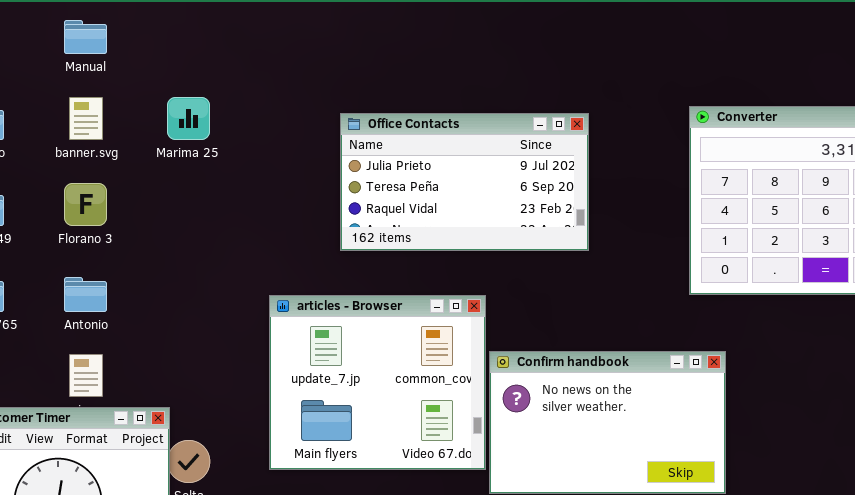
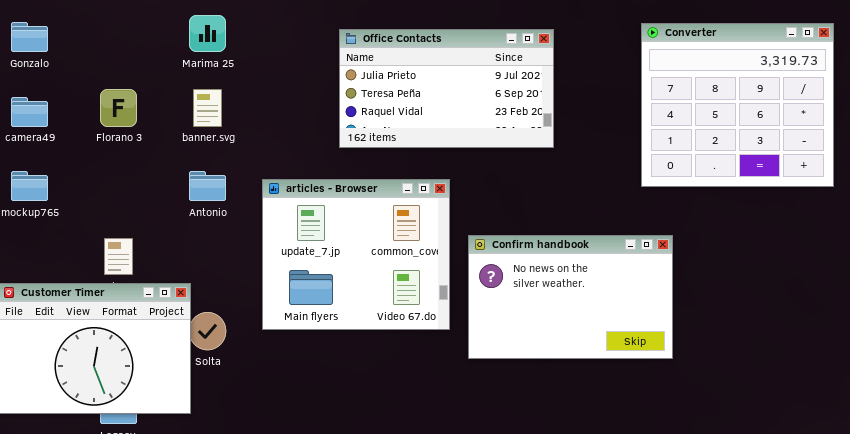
banner.svg: [69,97,103,140] -> [193,89,222,127], moved
Antonio: [64,277,107,312] -> [189,171,226,201], moved
articles - Browser: [269,295,486,470] -> [262,179,450,330], moved

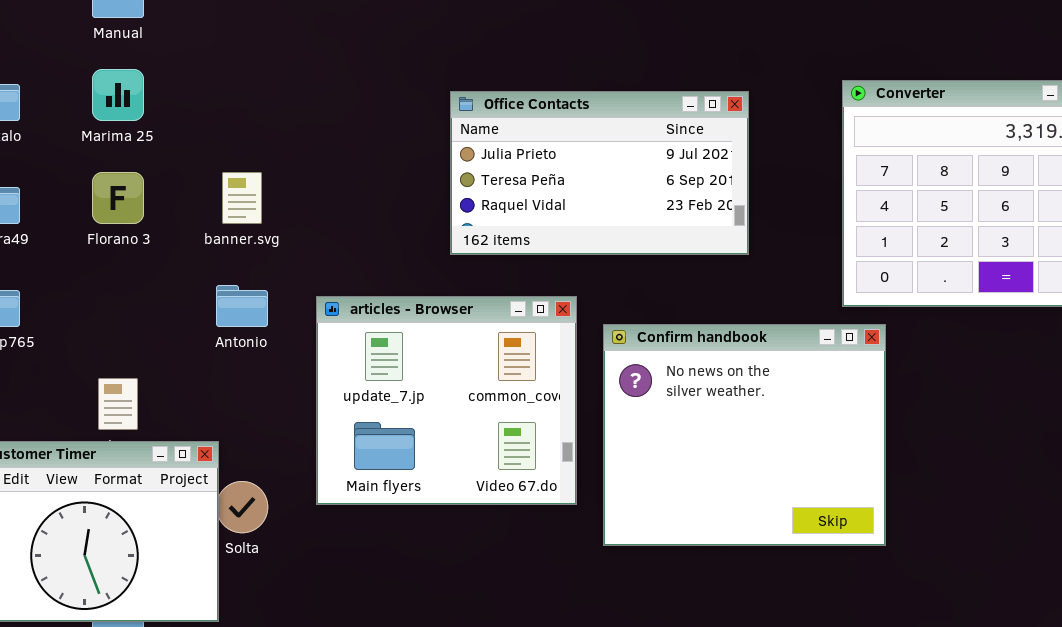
Marima 25: [189,15,226,52] -> [92,69,144,121], moved
Office Contacts: [339,29,554,148] -> [450,91,749,255], moved
Confirm handbook: [468,235,673,359] -> [603,324,886,546], resized

